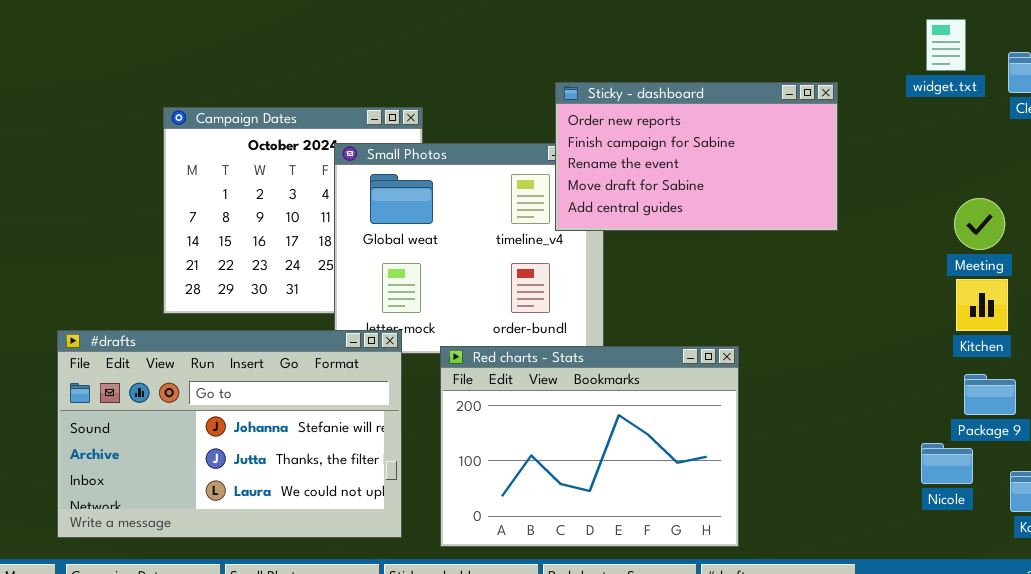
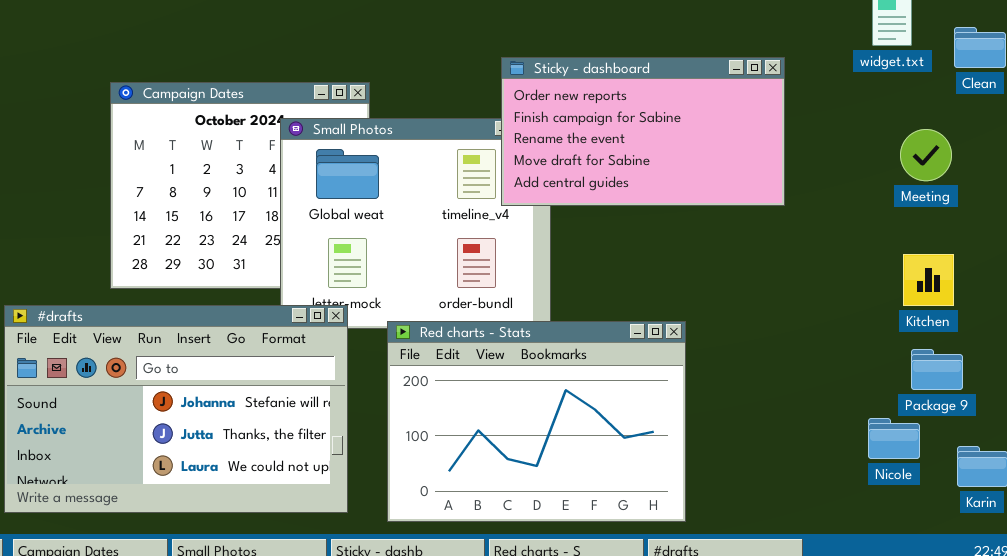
Meeting: [954,198,1005,250] -> [900,129,952,181], moved

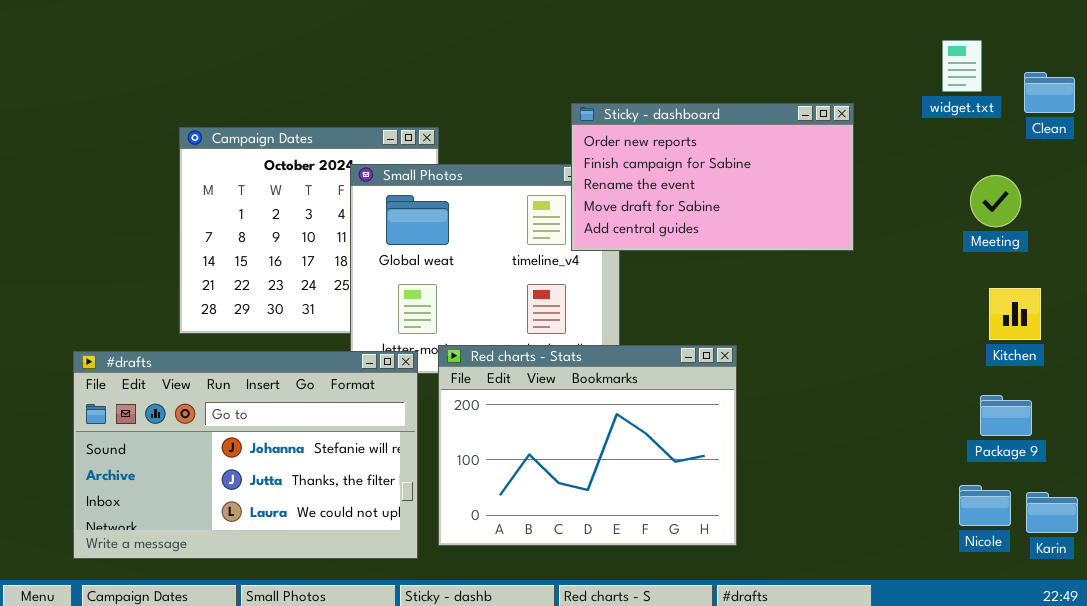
Kitchen: [903,254,954,306] -> [989,288,1041,340], moved
Red charts - Stats: [387,321,686,522] -> [438,345,737,546], moved
Nicole: [868,418,920,459] -> [959,485,1011,526], moved

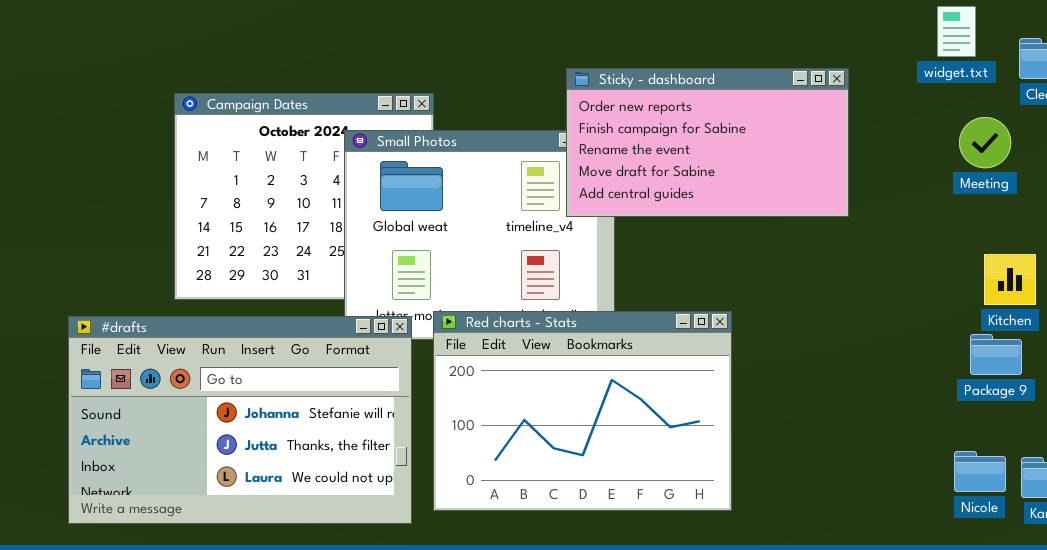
Meeting: [970,175,1021,227] -> [959,117,1011,168], moved
Package 9: [980,395,1032,436] -> [970,334,1022,375], moved

